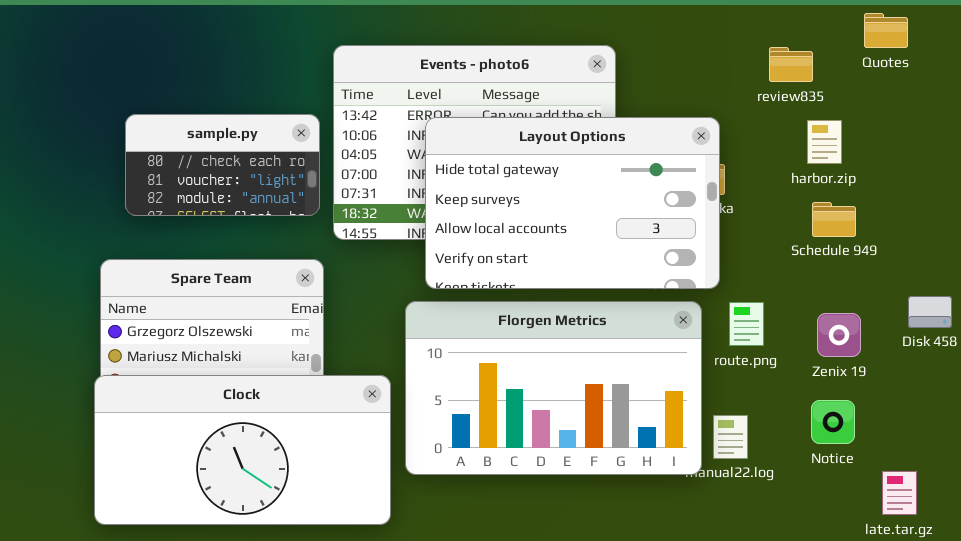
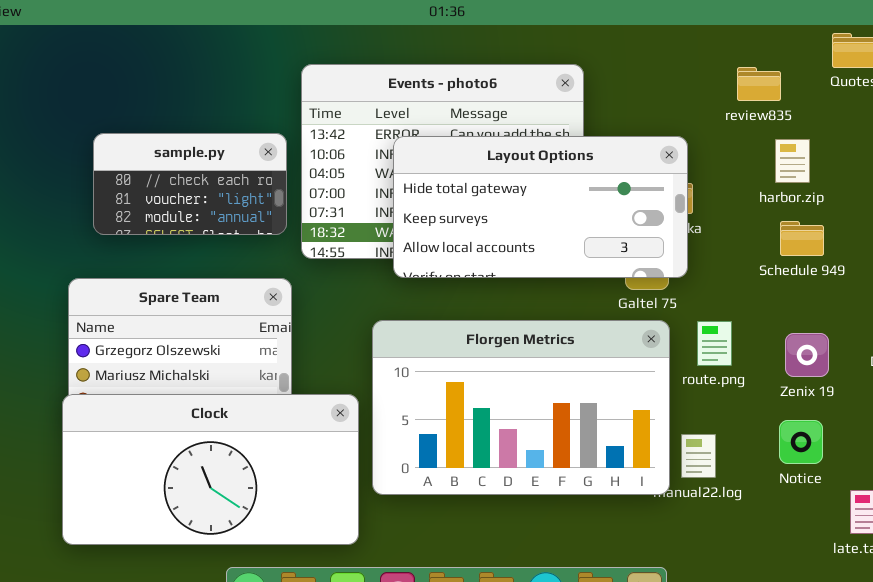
Layout Options: [425,117,720,289] -> [393,136,688,278], resized

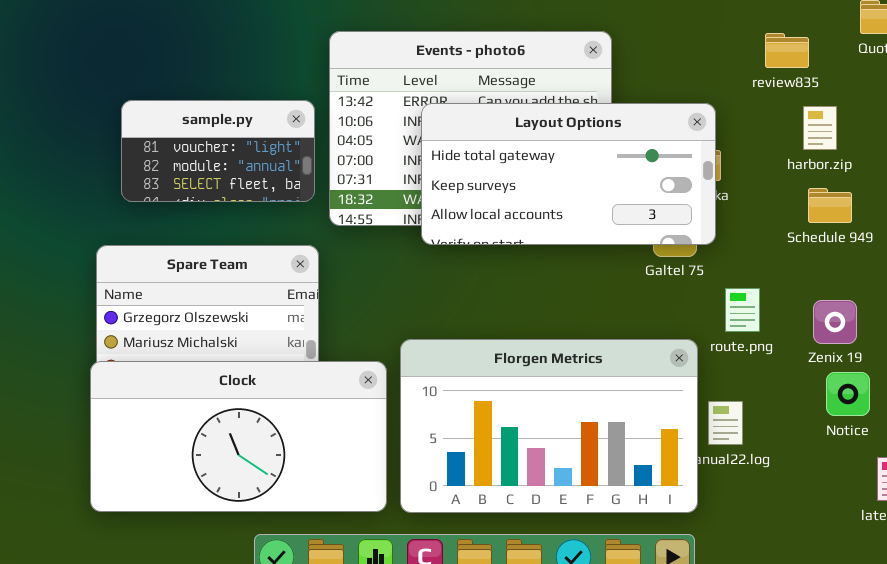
sample.py: [93,133,287,235] -> [121,100,315,202], scrolled down 1 row
Florgen Metrics: [372,320,670,495] -> [400,339,698,513], moved
Notice: [779,420,823,464] -> [826,372,870,416], moved

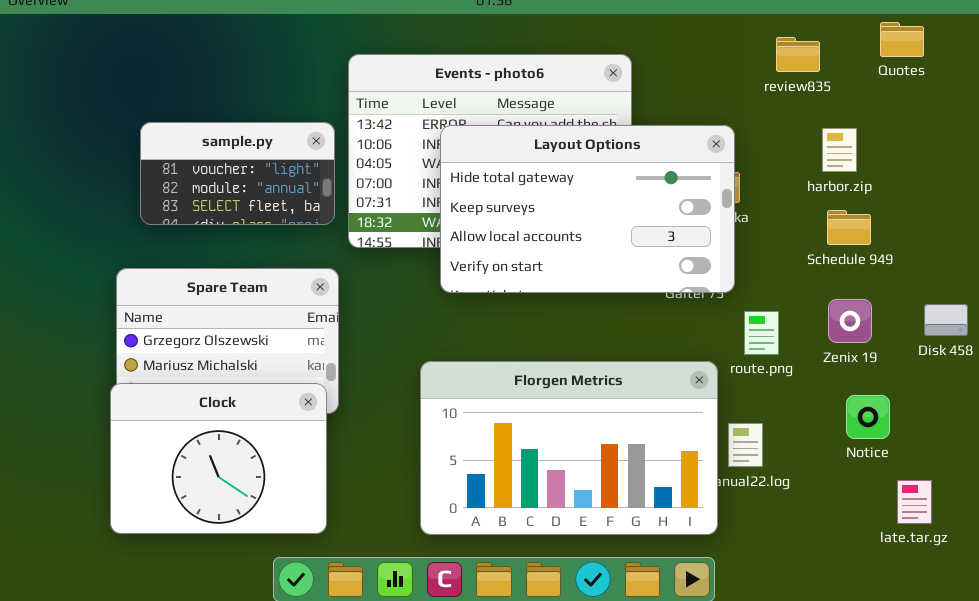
review835: [765,33,809,68] -> [776,37,820,72], moved
Layout Options: [421,103,716,245] -> [440,125,735,293], resized
Zenix 19: [813,300,857,344] -> [828,299,872,343], moved
Clock: [90,361,387,512] -> [110,383,327,534], resized

